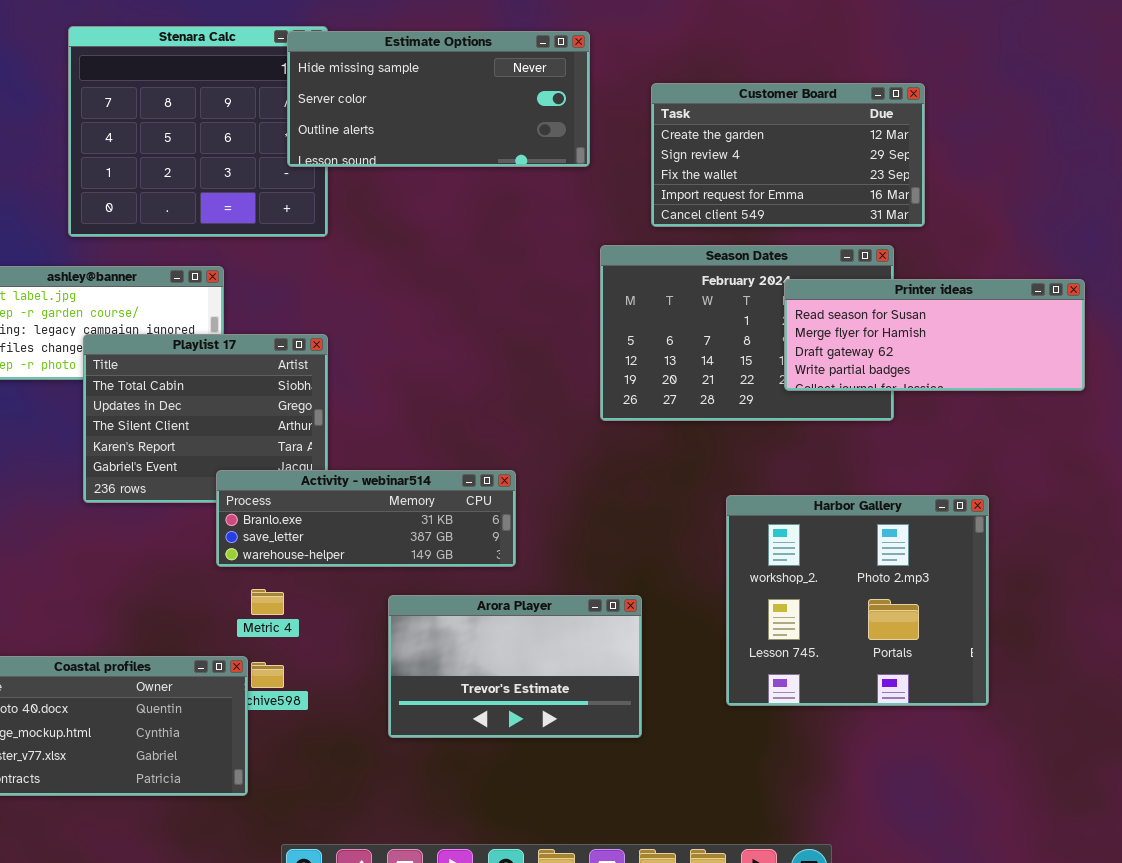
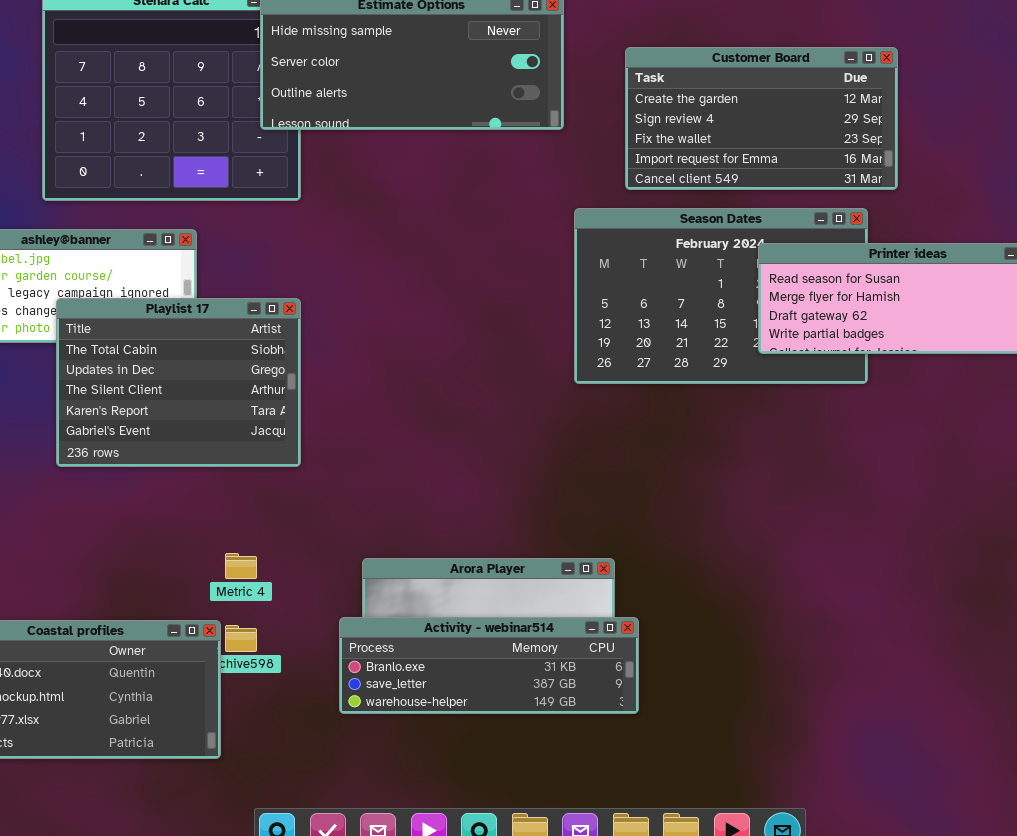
Activity - webinar514: [216,470,516,567] -> [339,617,639,714], moved
Harbor Gallery: [726,495,989,706] -> none, closed

